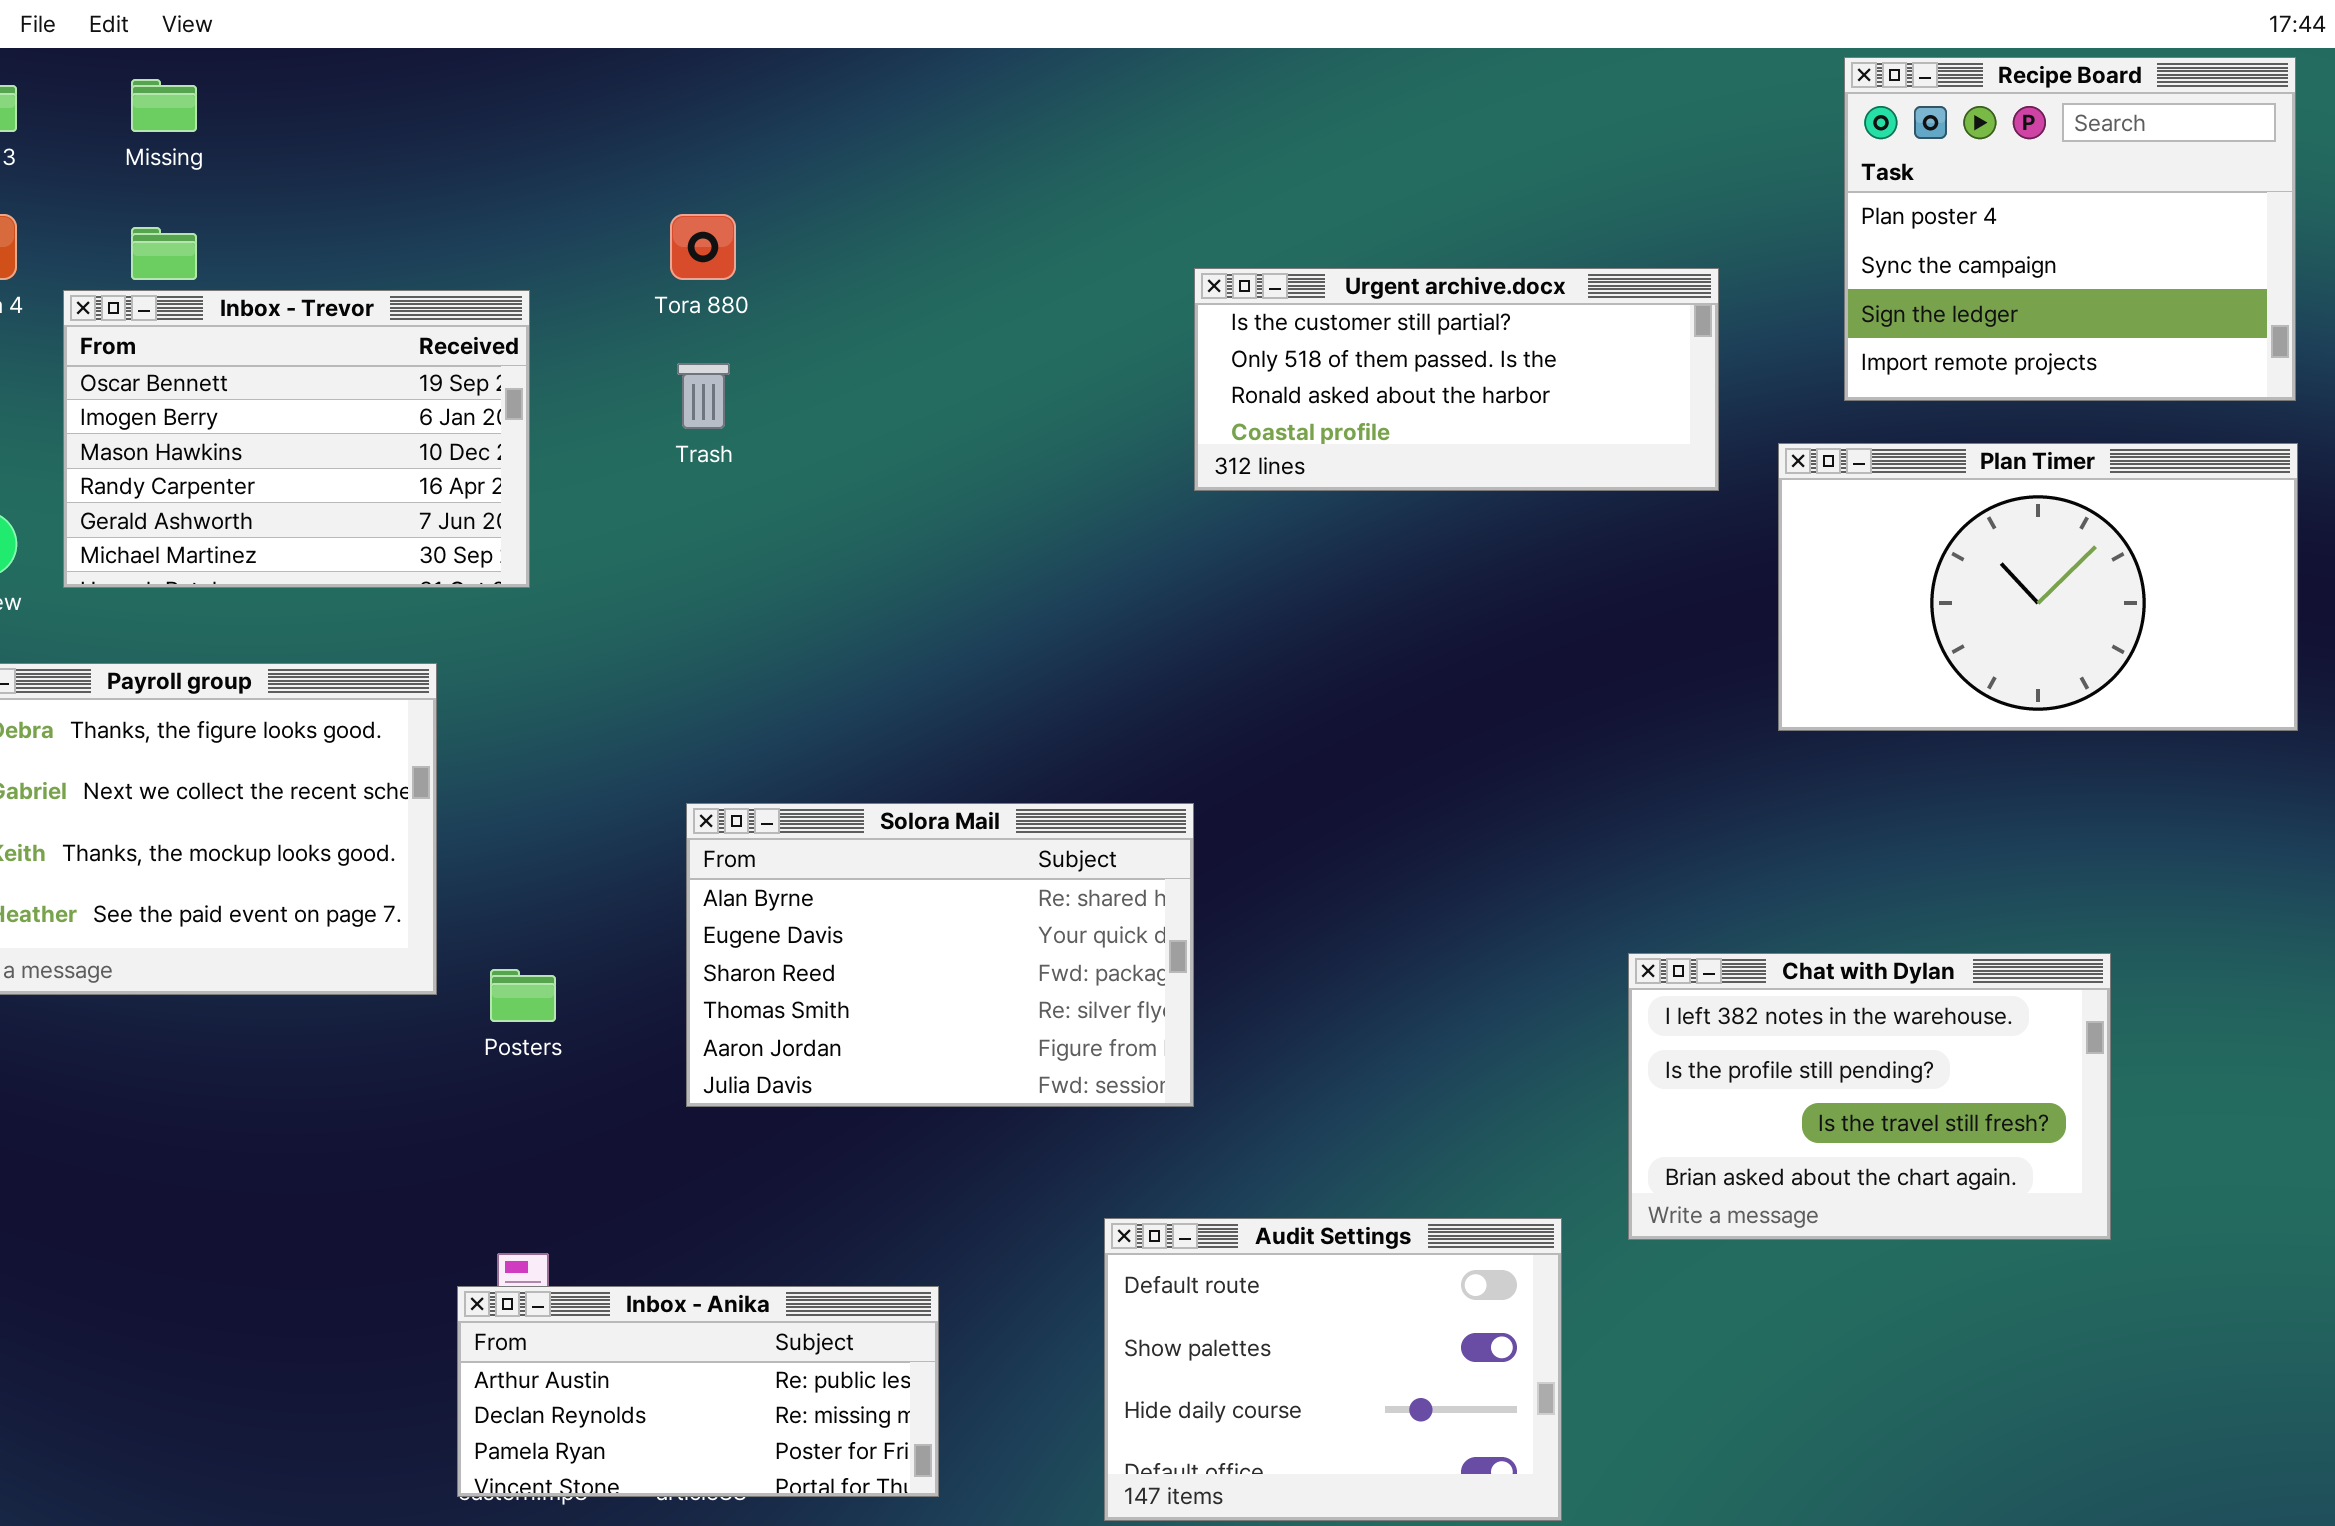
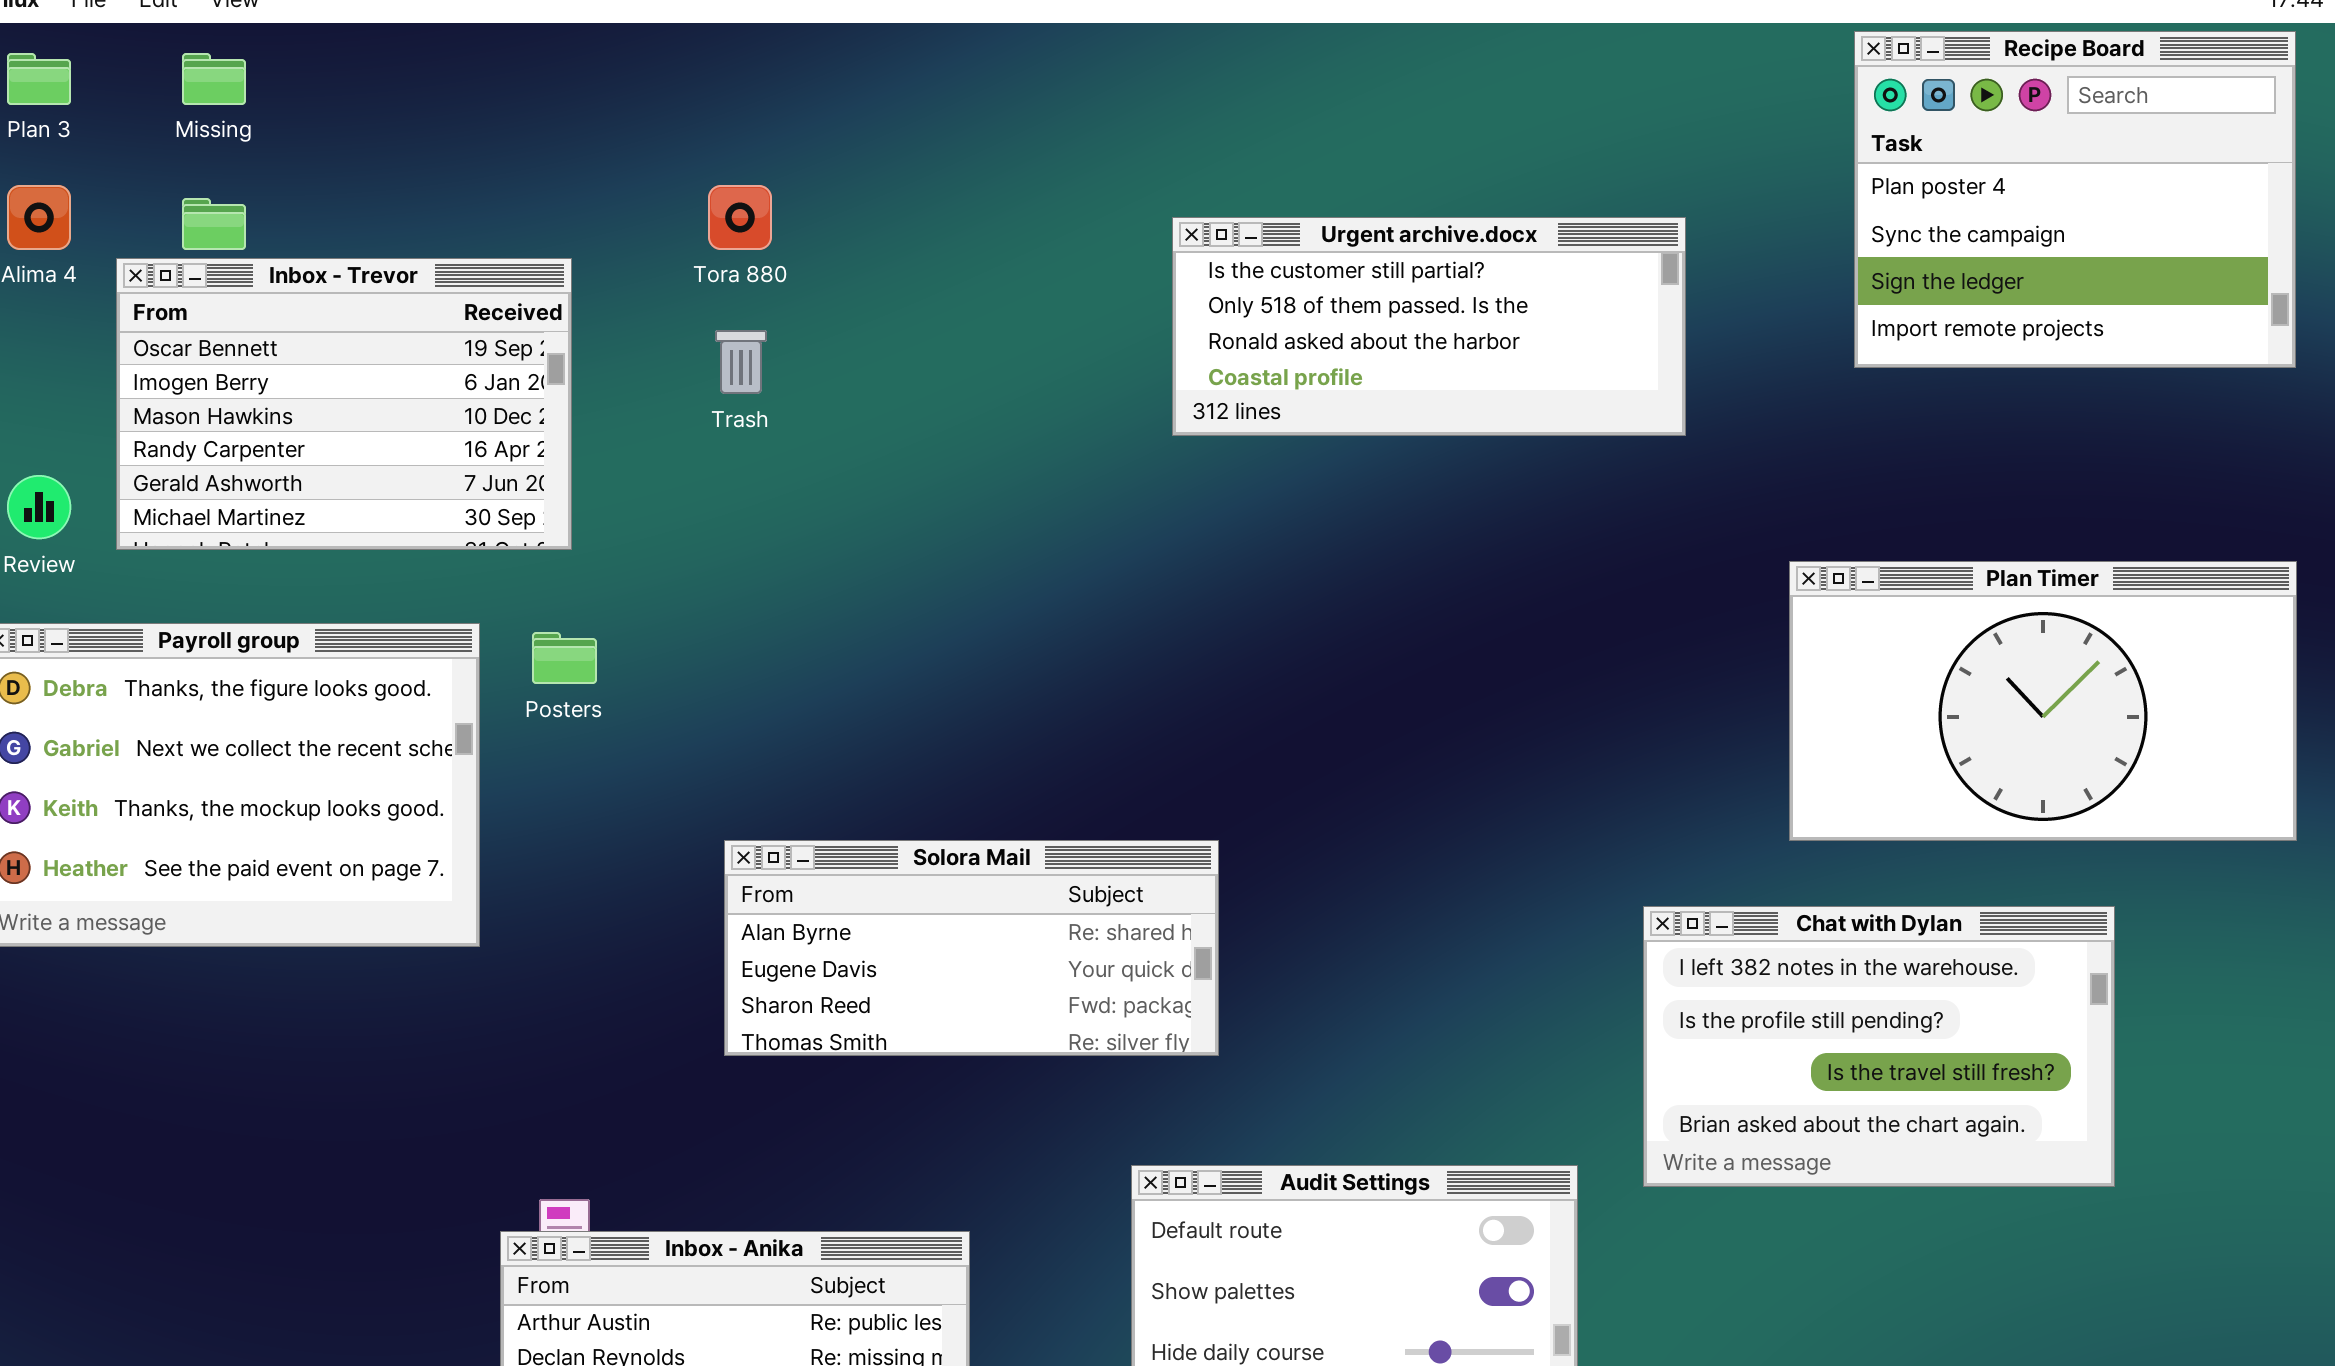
Urgent archive.docx: [1194,268,1719,491] -> [1172,217,1686,436], moved
Plan Timer: [1778,443,2298,731] -> [1789,561,2297,841], moved
Solora Mail: [686,803,1194,1107] -> [724,840,1219,1056], resized
Posters: [490,969,556,1022] -> [532,632,597,684], moved

